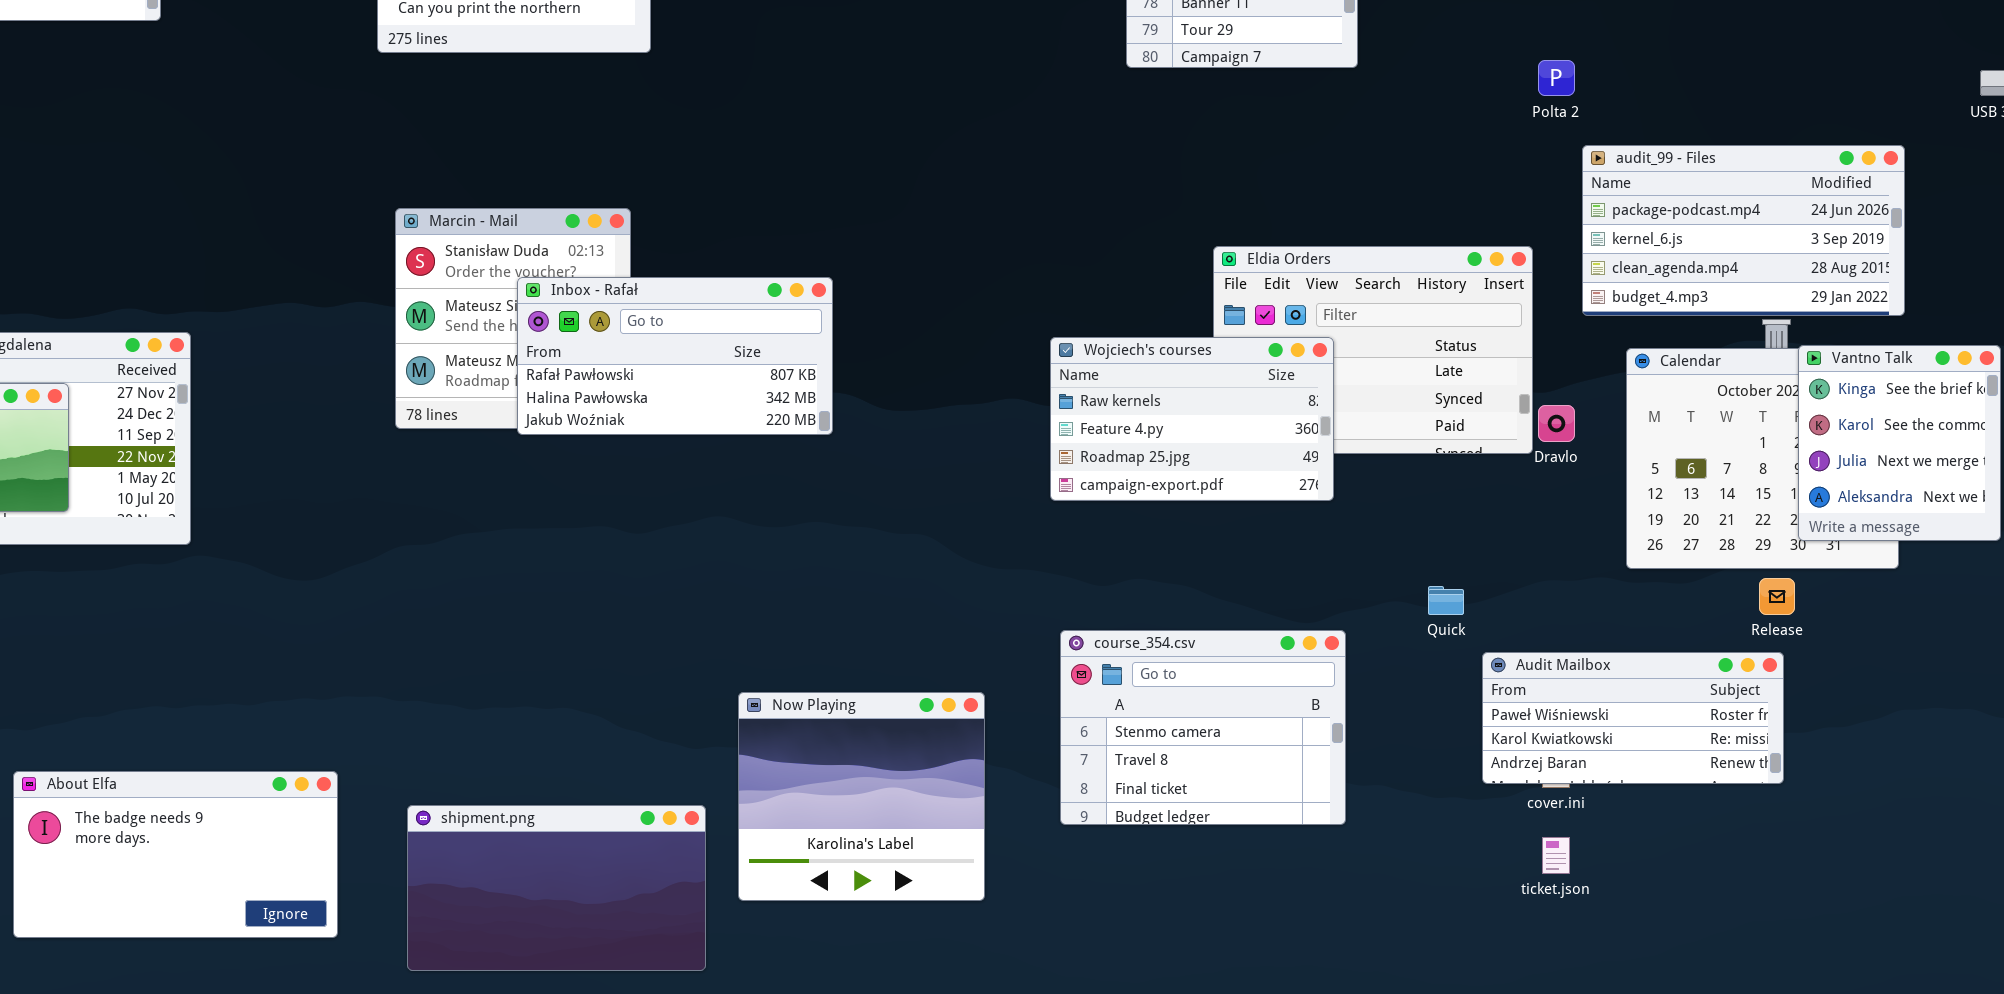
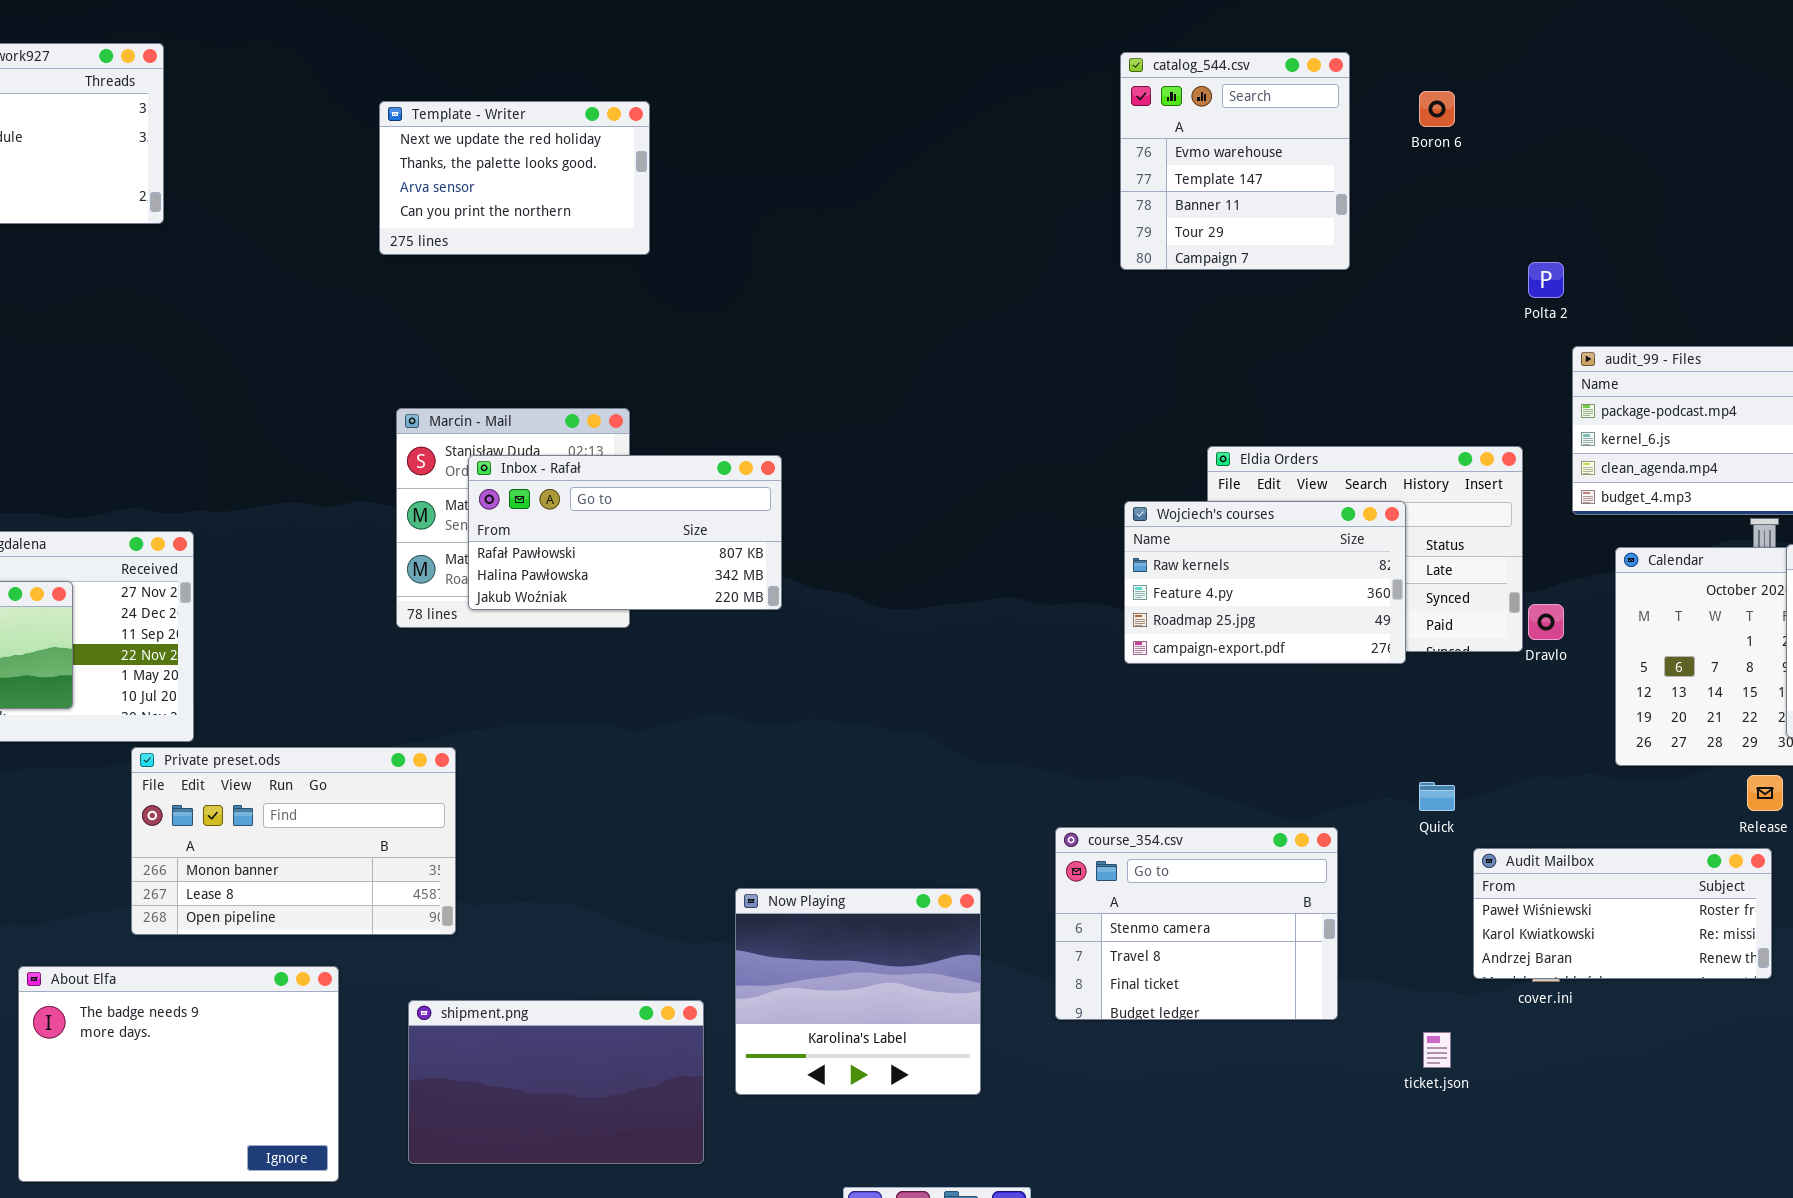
Inbox - Rafał: [517,277,833,435] -> [468,455,782,610], moved
Wojciech's courses: [1050,337,1334,501] -> [1124,501,1406,664], moved
Private preset.ods: none -> [131,747,456,935], opened
About Elfa: [13,771,338,938] -> [18,966,339,1182], resized
ticket.json: [1542,837,1570,874] -> [1423,1032,1451,1068], moved

